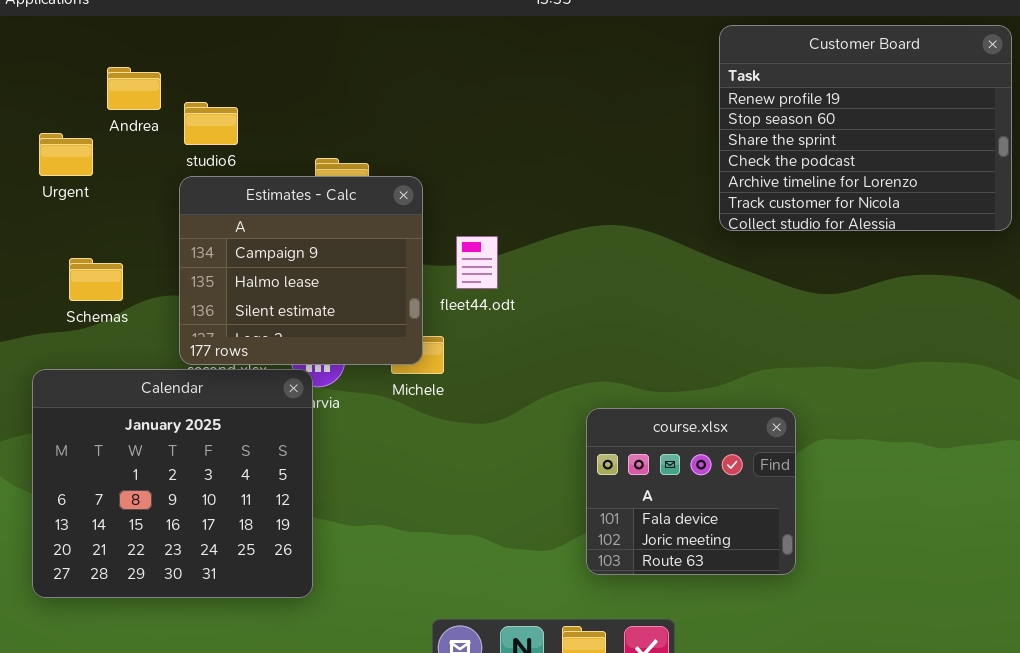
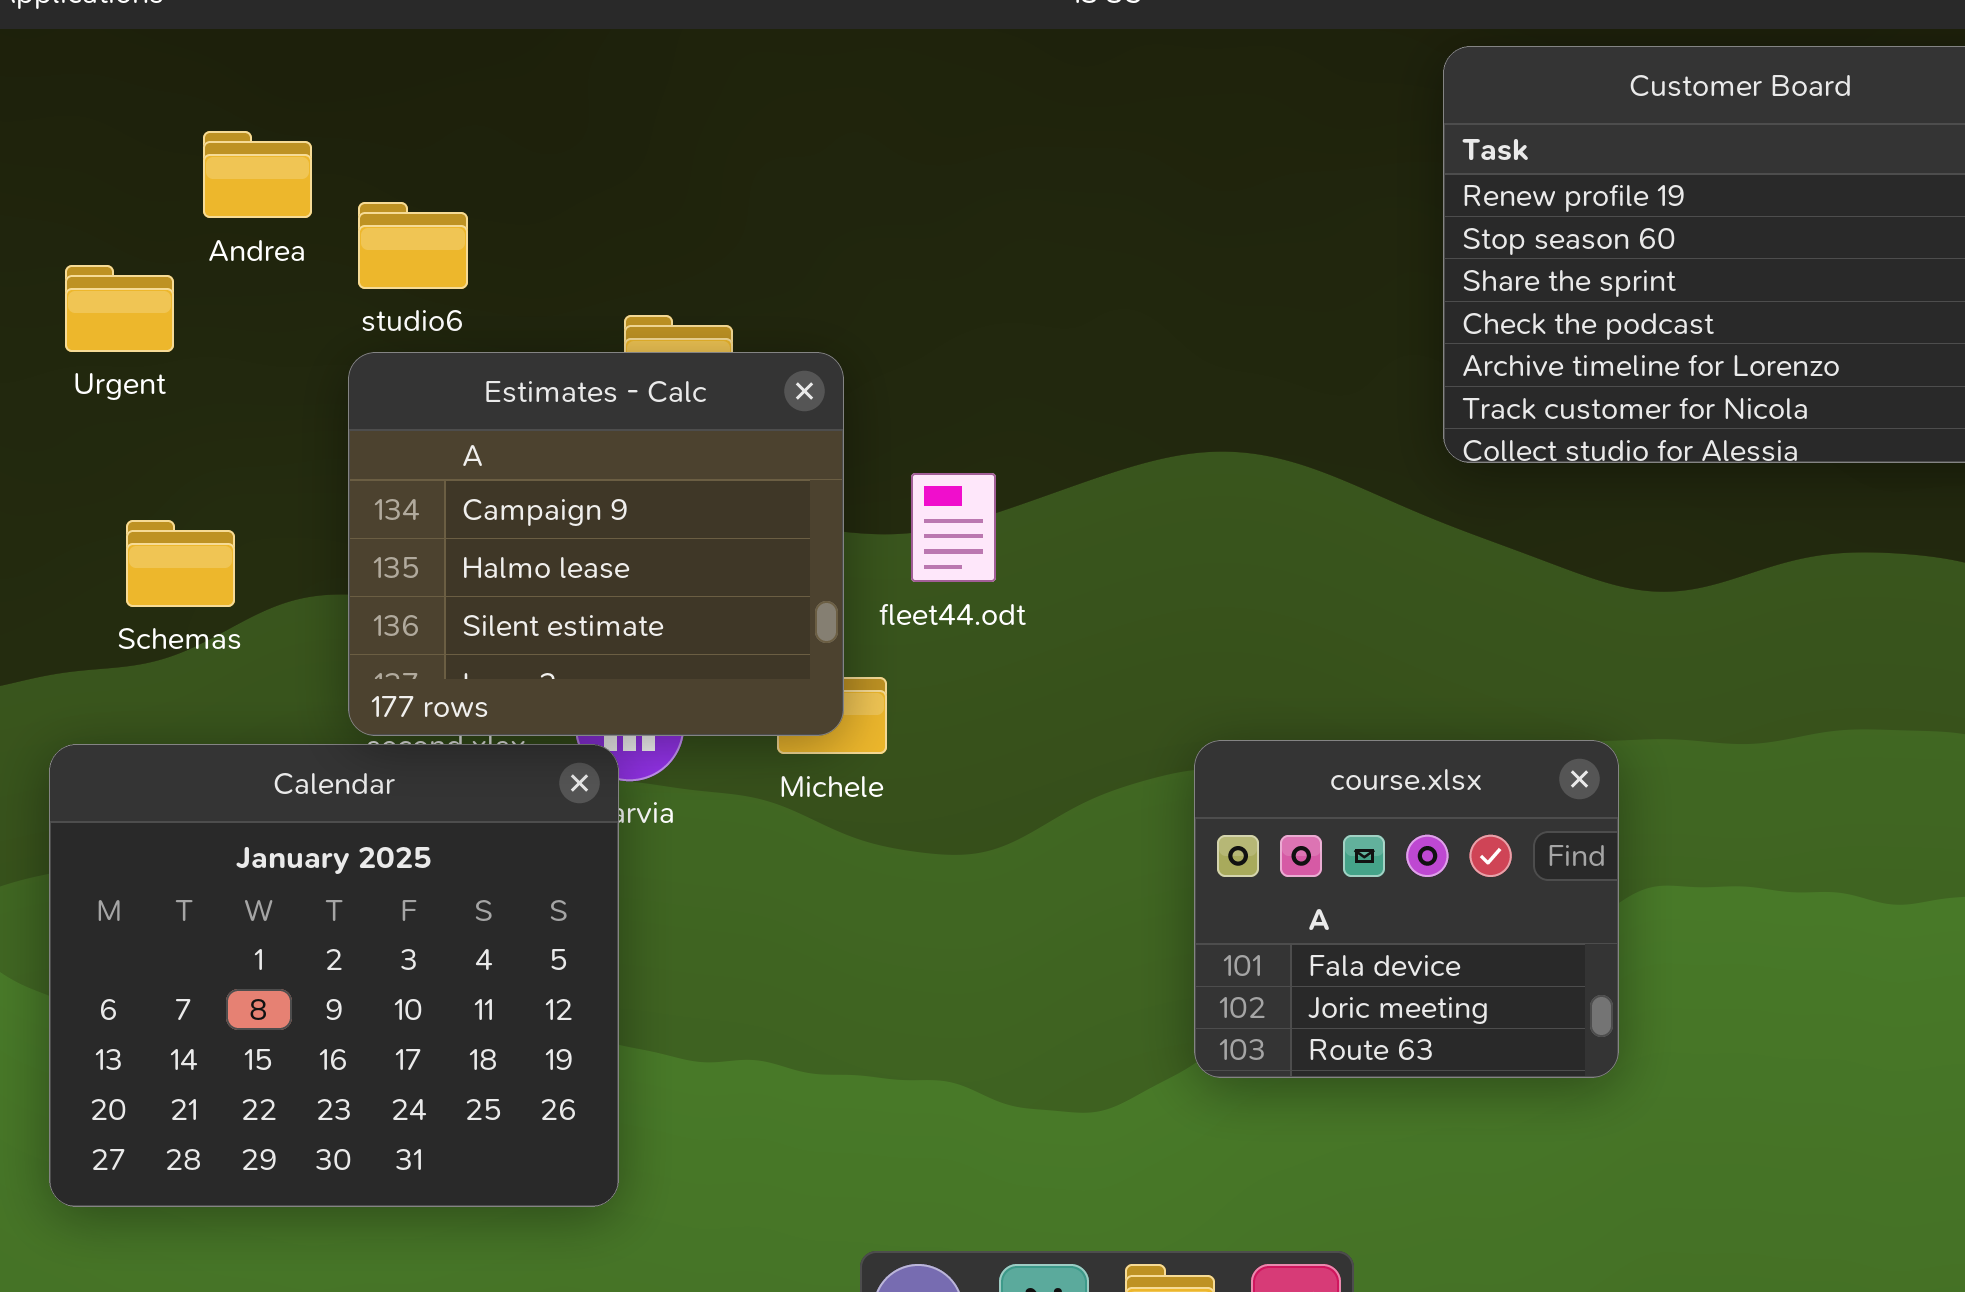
course.xlsx: [586,408,796,575] -> [1194,740,1619,1078], moved

